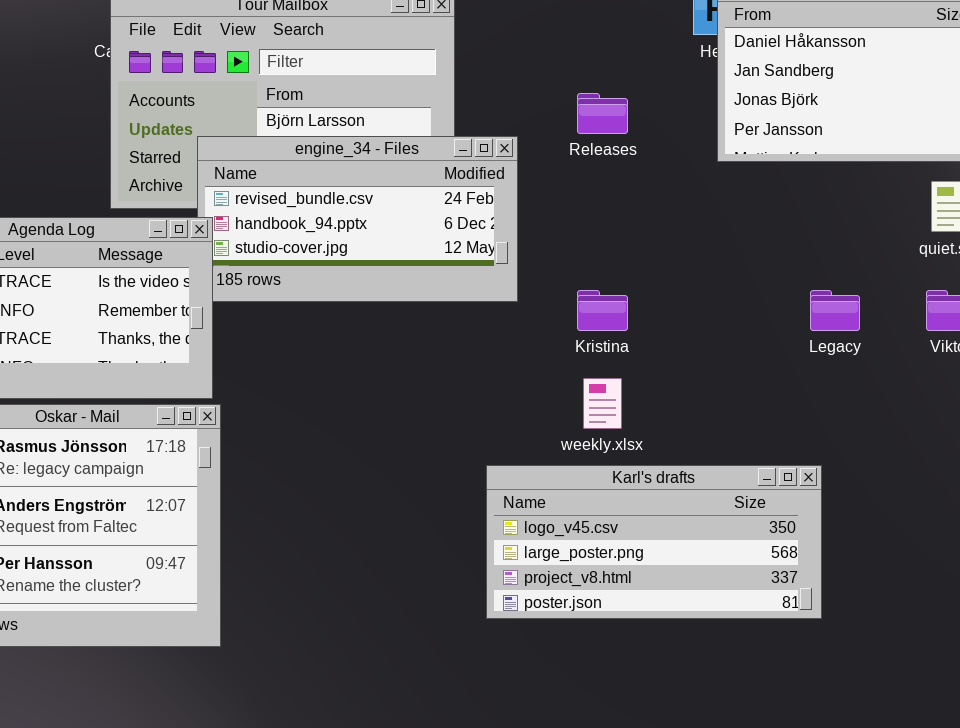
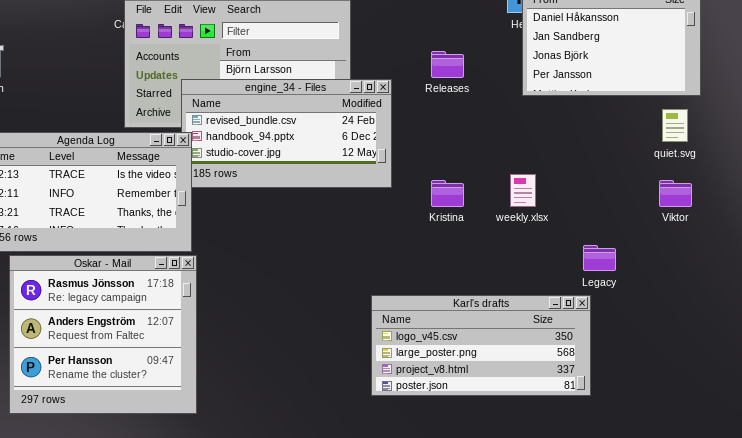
Legacy: [810,290,860,331] -> [583,245,616,271], moved
weekly.xlsx: [583,378,622,429] -> [510,174,536,207], moved

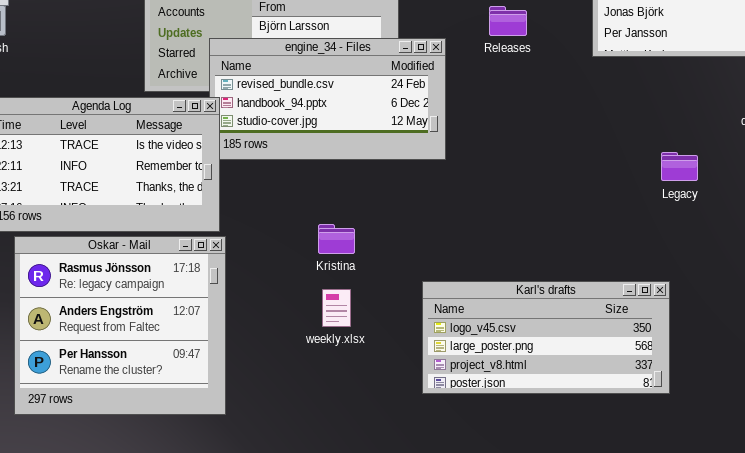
weekly.xlsx: [510,174,536,207] -> [322,289,351,327], moved
Kristina: [431,180,464,207] -> [318,224,355,254], moved
Legacy: [583,245,616,271] -> [661,152,698,181], moved

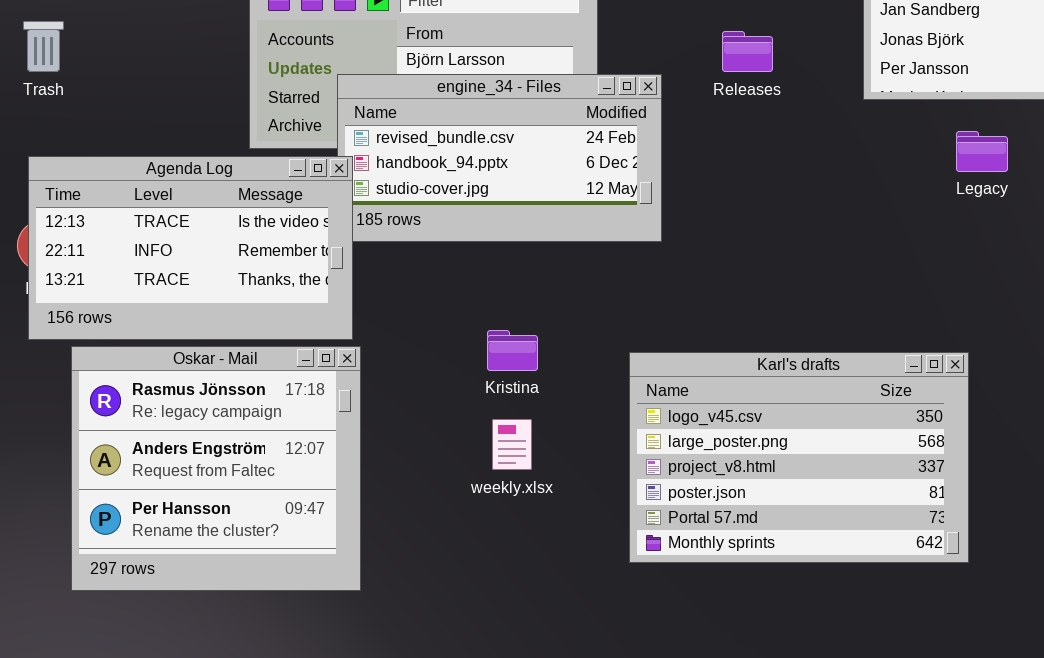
Legacy: [661,152,698,181] -> [956,131,1008,172], moved
Karl's drafts: [422,281,670,394] -> [629,352,969,563], resized

